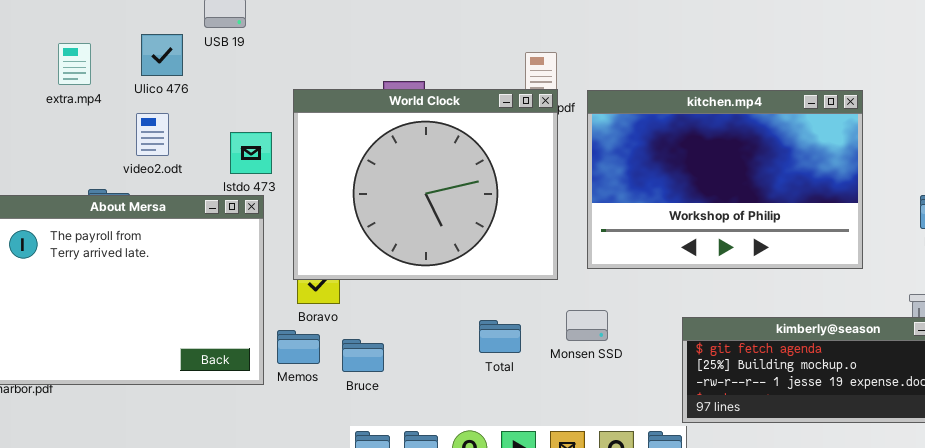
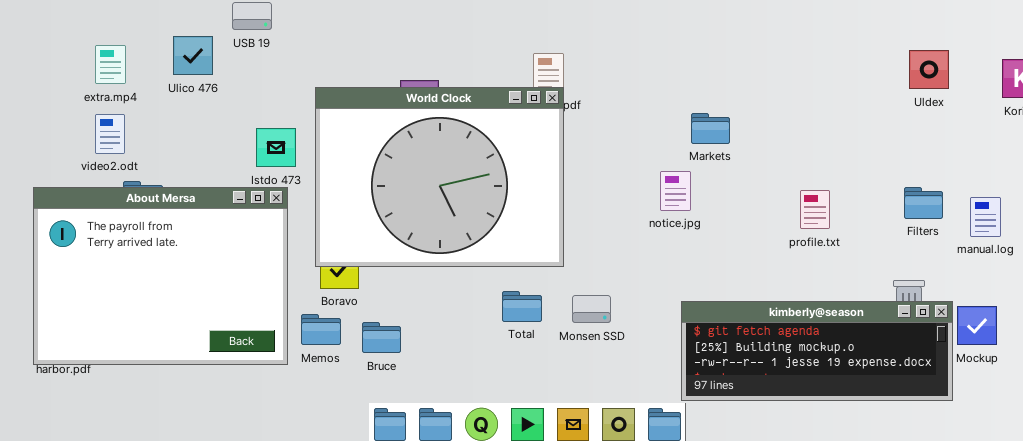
kitchen.mp4: [587,90,863,269] -> none, closed
video2.odt: [136,113,169,156] -> [95,114,125,154], moved
Total: [479,320,521,353] -> [502,291,542,322], moved

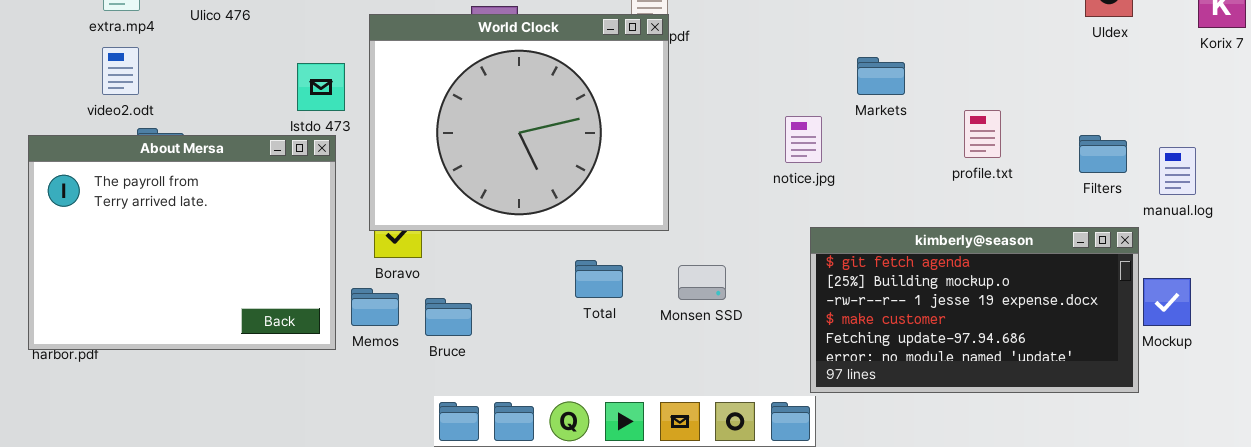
Markets: [691,113,730,144] -> [857,57,905,95], moved
profile.txt: [800,190,830,229] -> [964,110,1001,158], moved
Total: [502,291,542,322] -> [575,260,623,298], moved
kimberly@season: [681,301,953,401] -> [810,227,1139,393], resized

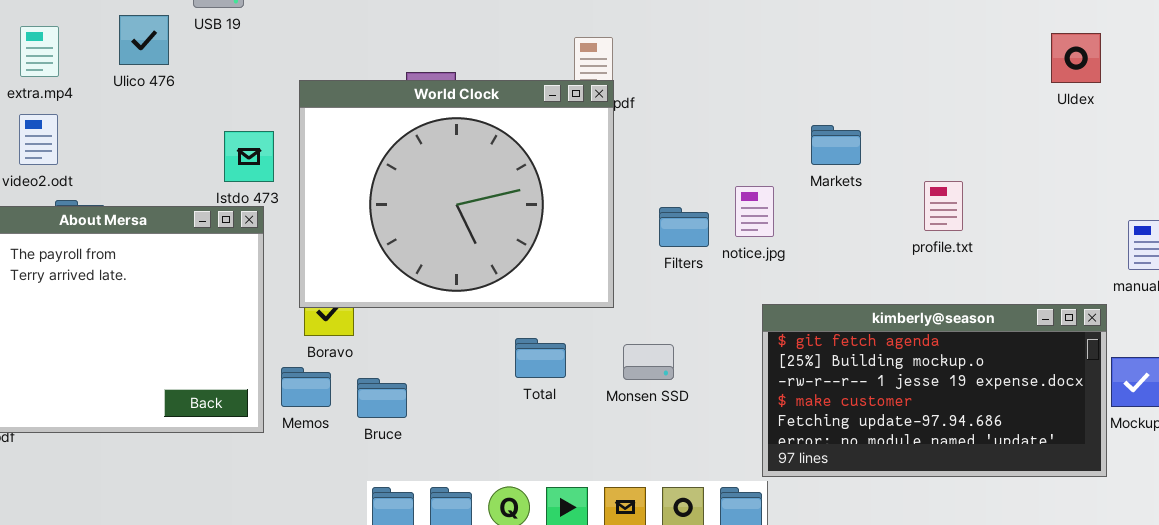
Filters: [1079,135,1127,173] -> [659,207,709,247], moved

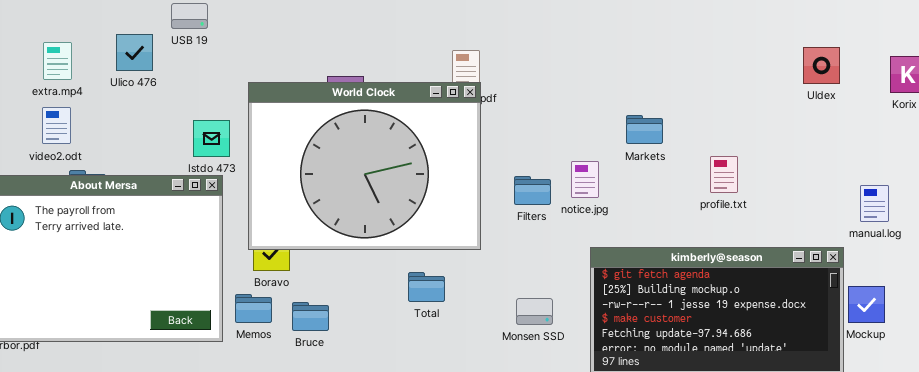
Monsen SSD: [623,344,674,380] -> [516,298,553,325], moved

